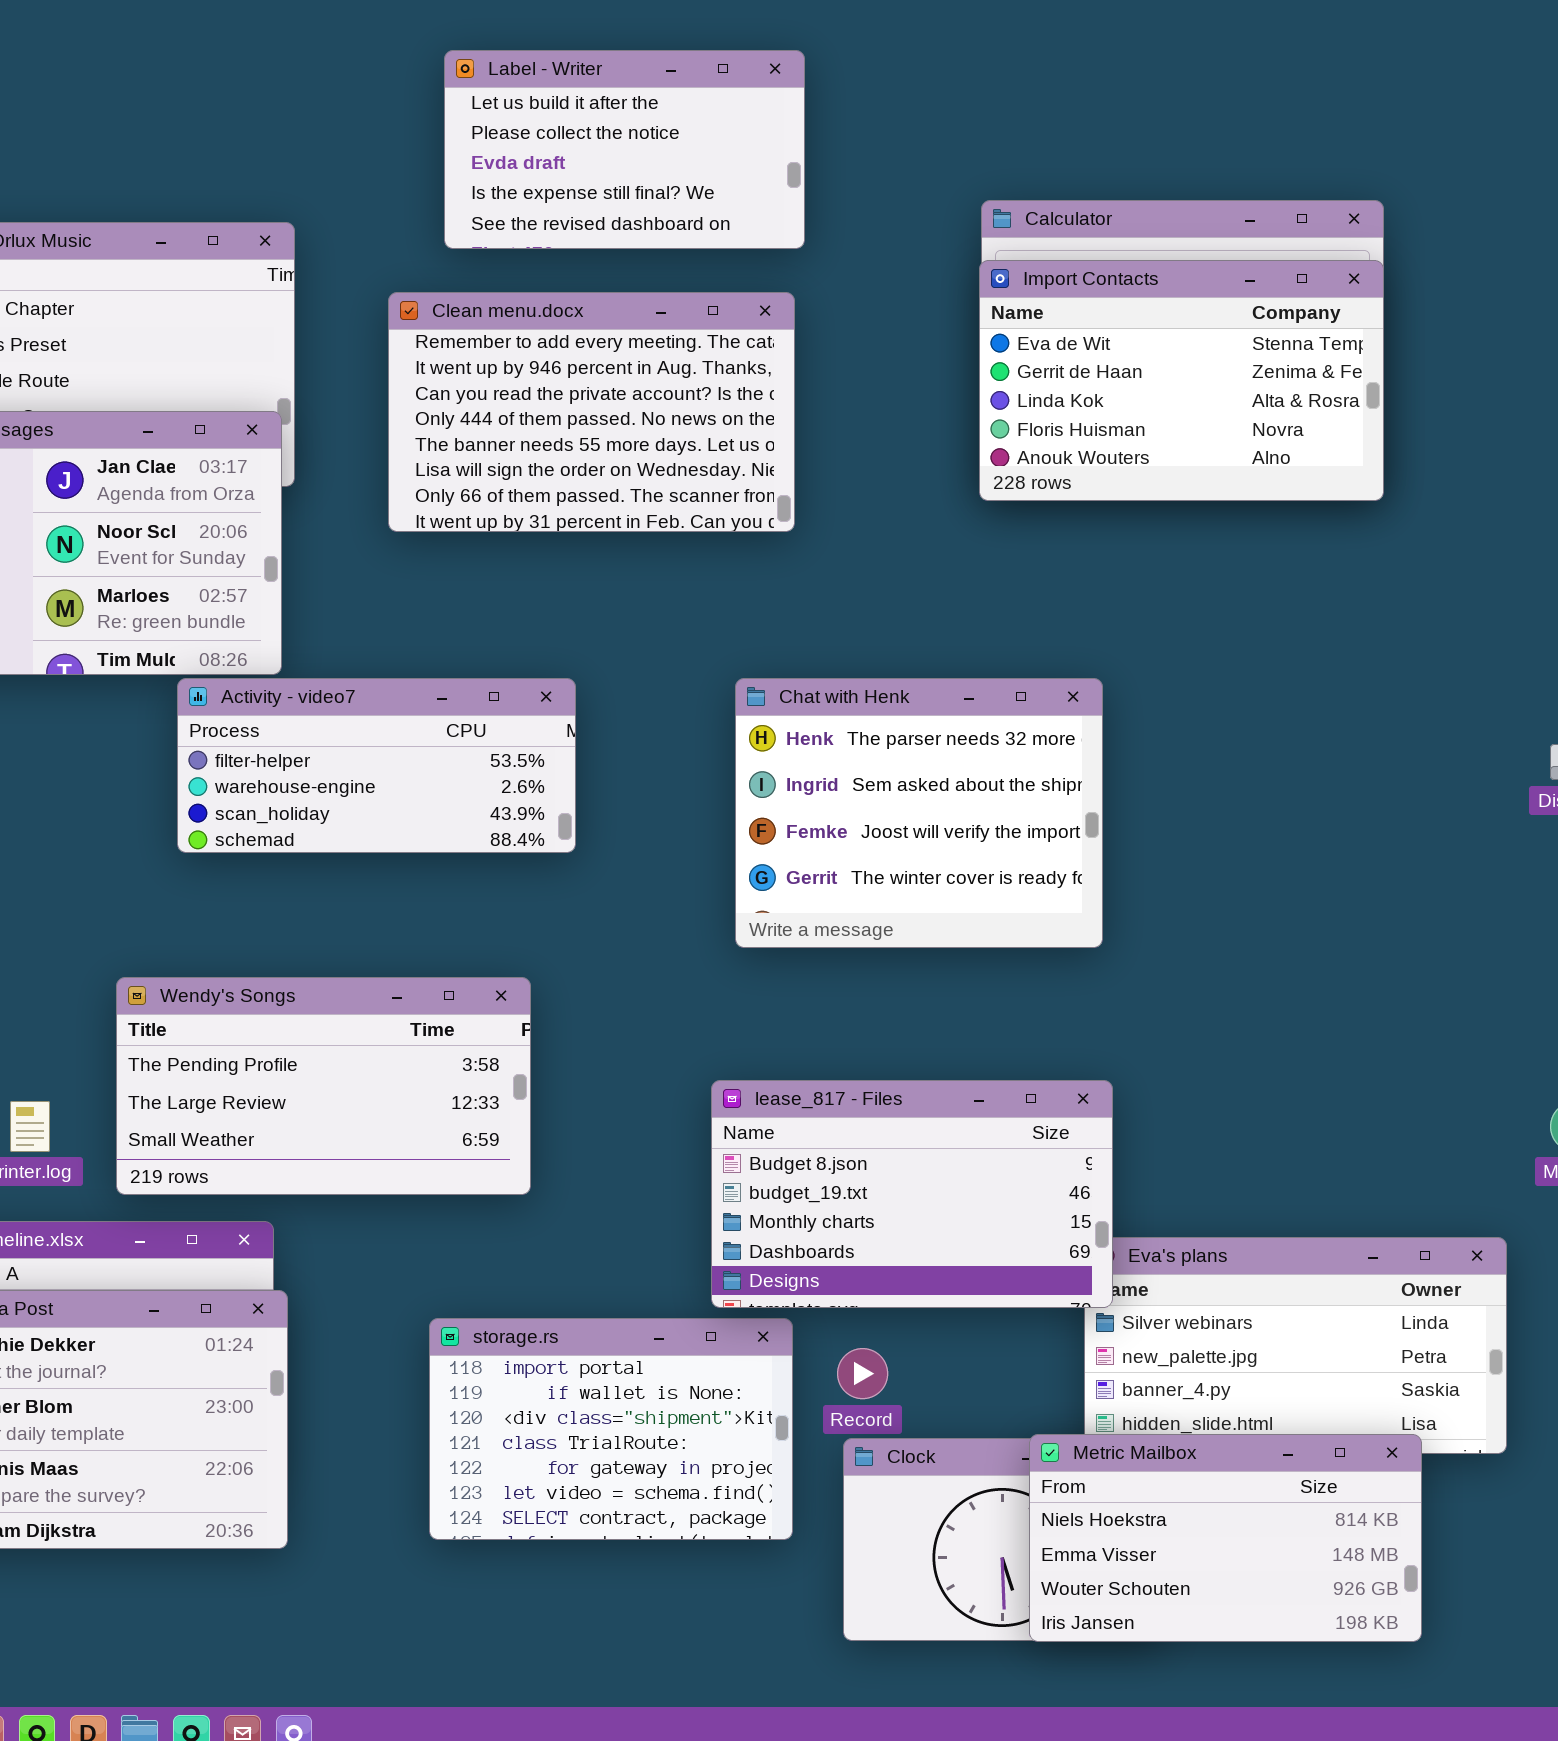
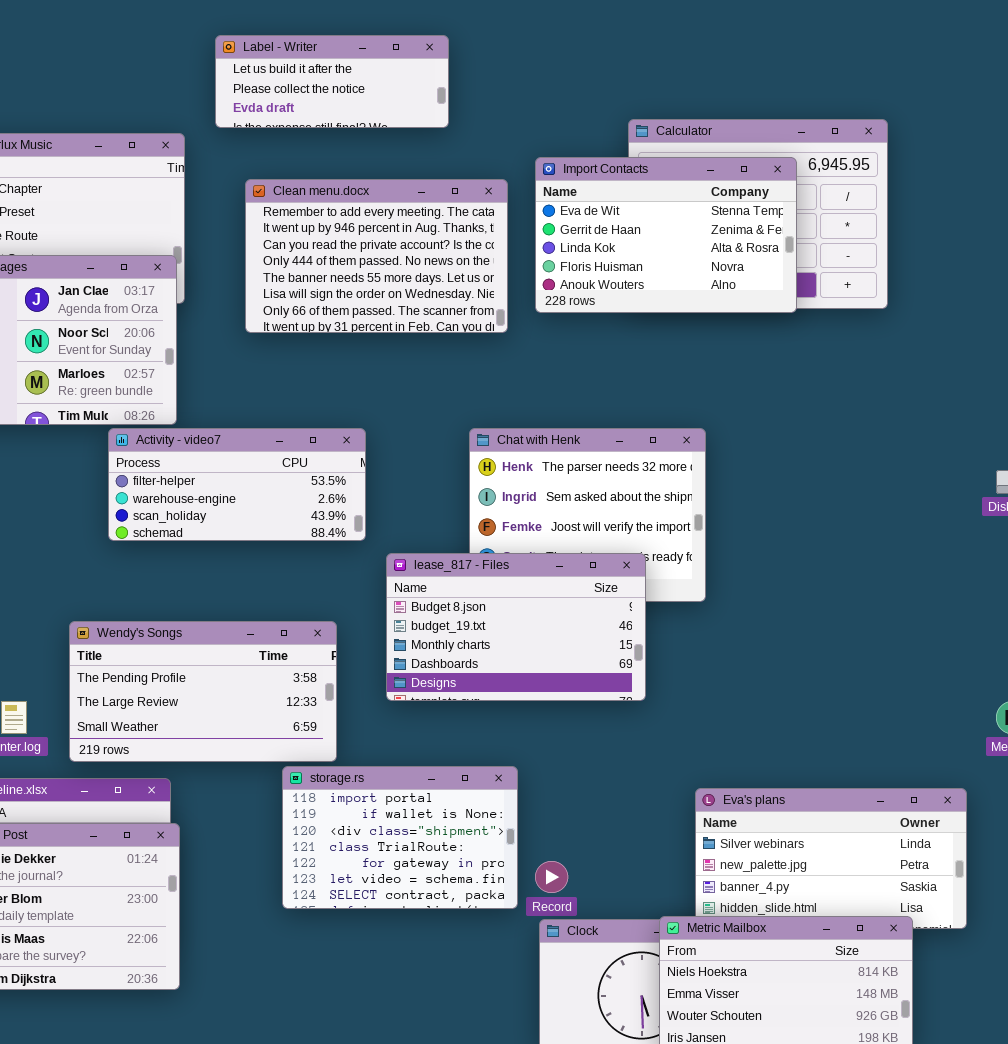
Label - Writer: [444,50,805,249] -> [215,35,449,128], moved, resized
Import Contacts: [979,260,1384,501] -> [535,157,797,313], moved
lease_817 - Files: [711,1080,1113,1308] -> [386,553,646,701], moved
storage.rs: [429,1318,793,1540] -> [282,766,518,909], moved

